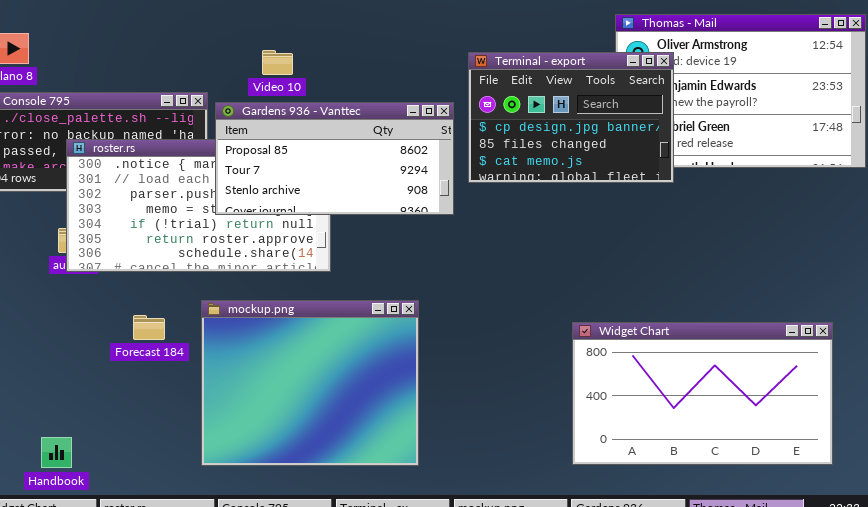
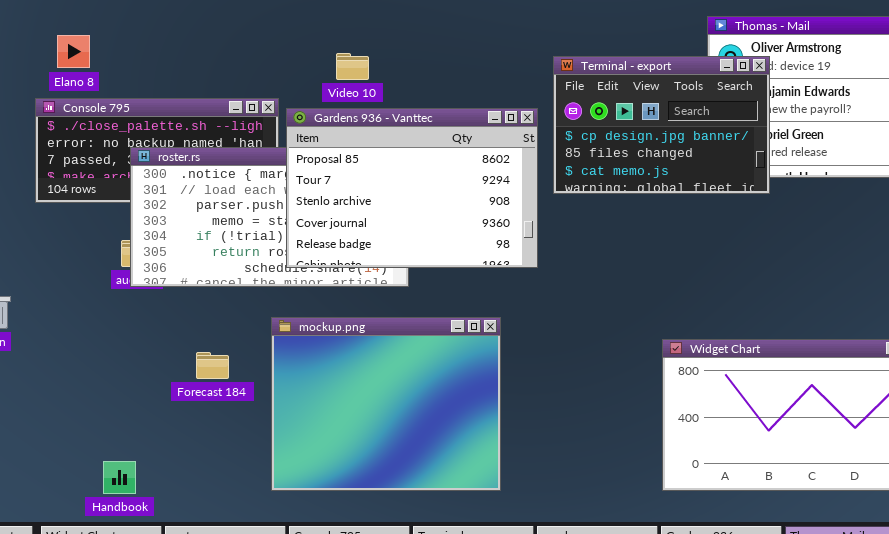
Gardens 936 - Vanttec: [215,102,454,215] -> [286,108,538,268], resized
Forecast 184: [133,315,165,340] -> [196,352,229,379], moved

